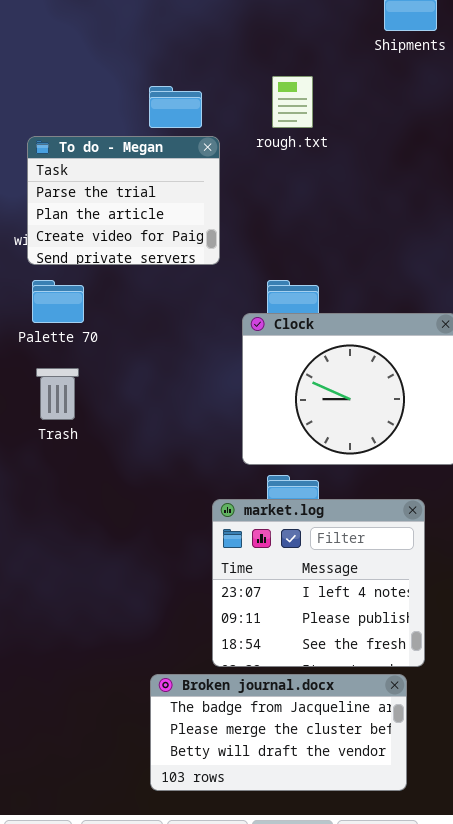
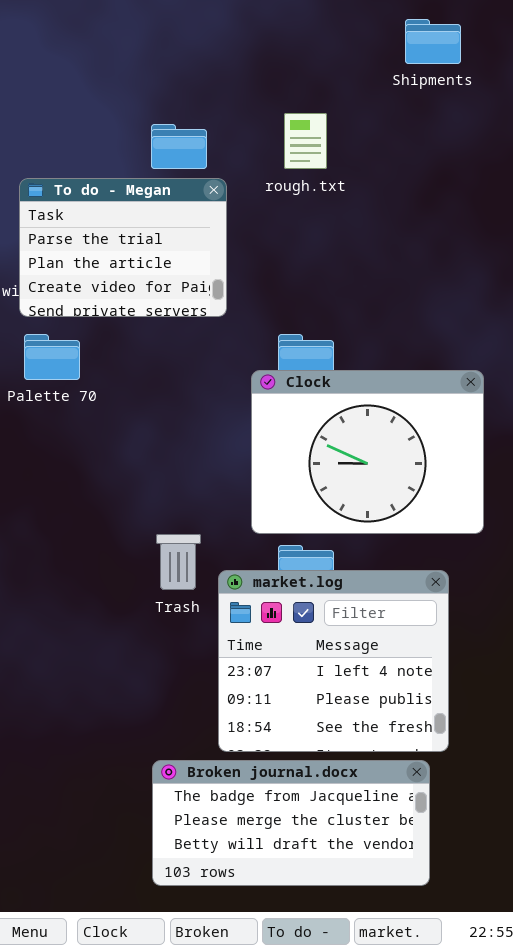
Trash: [36,368,79,420] -> [156,534,201,590], moved

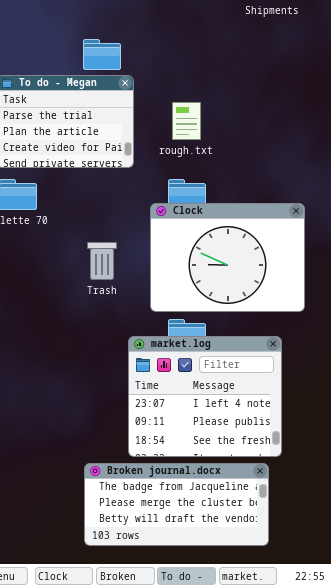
rough.txt: [284,113,327,169] -> [172,102,201,140], moved
Trash: [156,534,201,590] -> [87,242,117,280], moved

